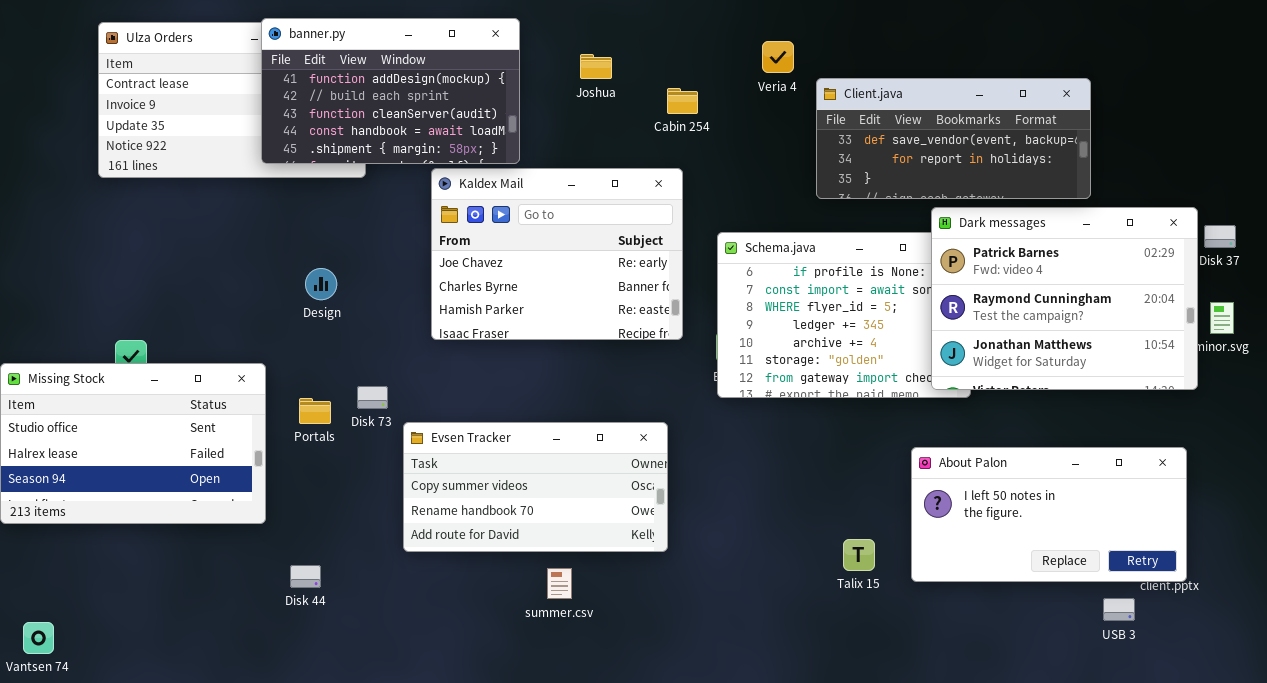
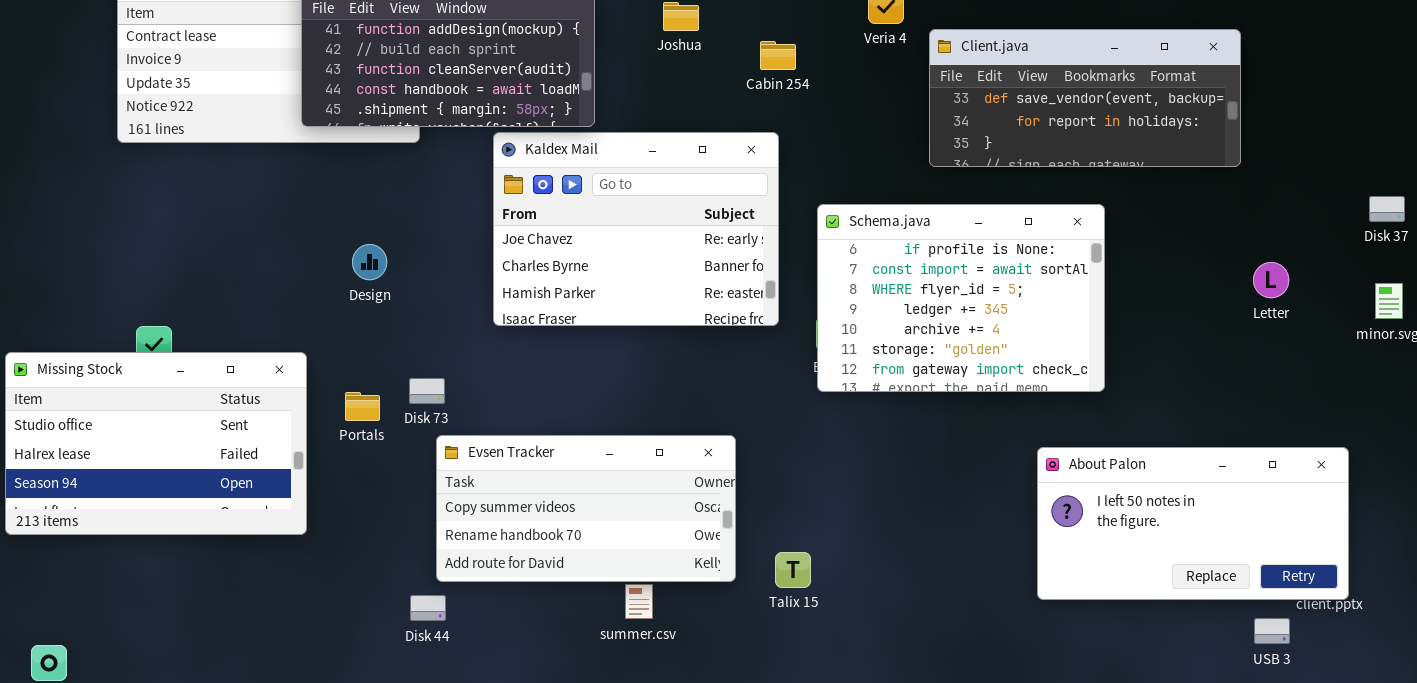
Dark messages: [931,207,1198,390] -> none, closed
Evsen Tracker: [403,422,668,552] -> [436,435,736,582], moved
Talix 15: [843,539,875,571] -> [775,552,811,588], moved
Disk 44: [290,565,321,588] -> [410,595,446,621], moved

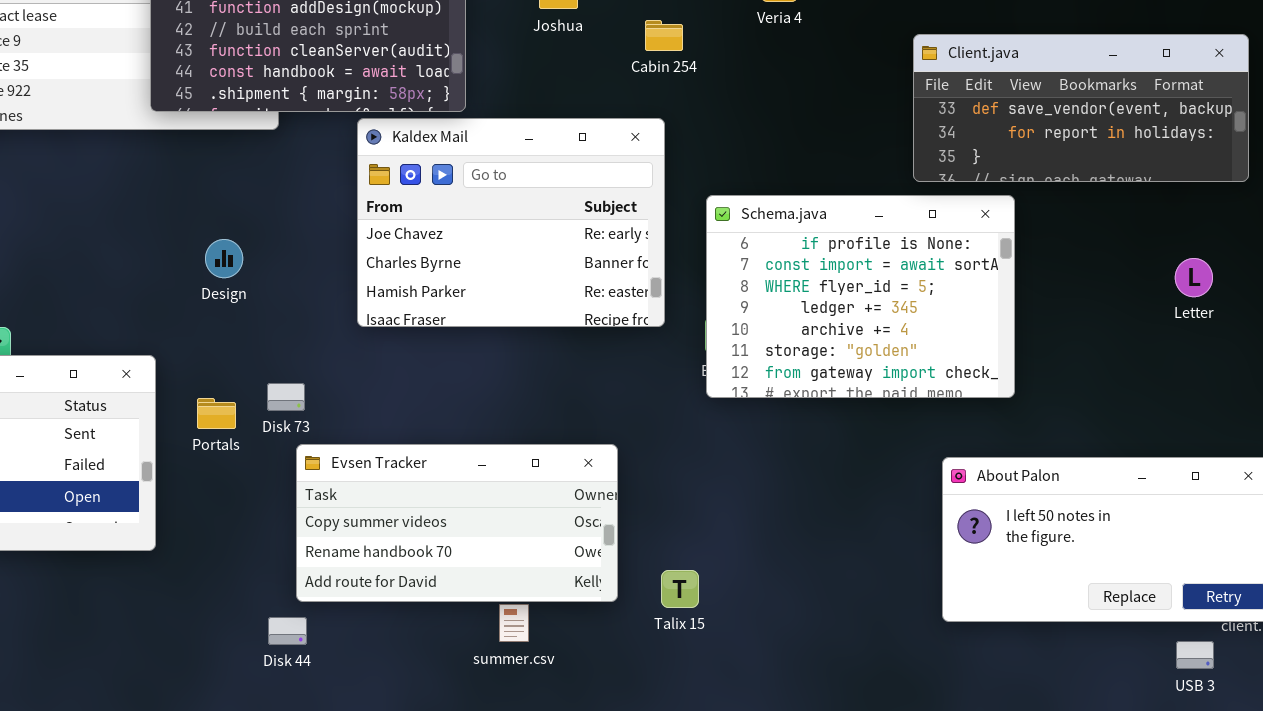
Client.java: [929,29,1241,167] -> [913,34,1249,182], moved

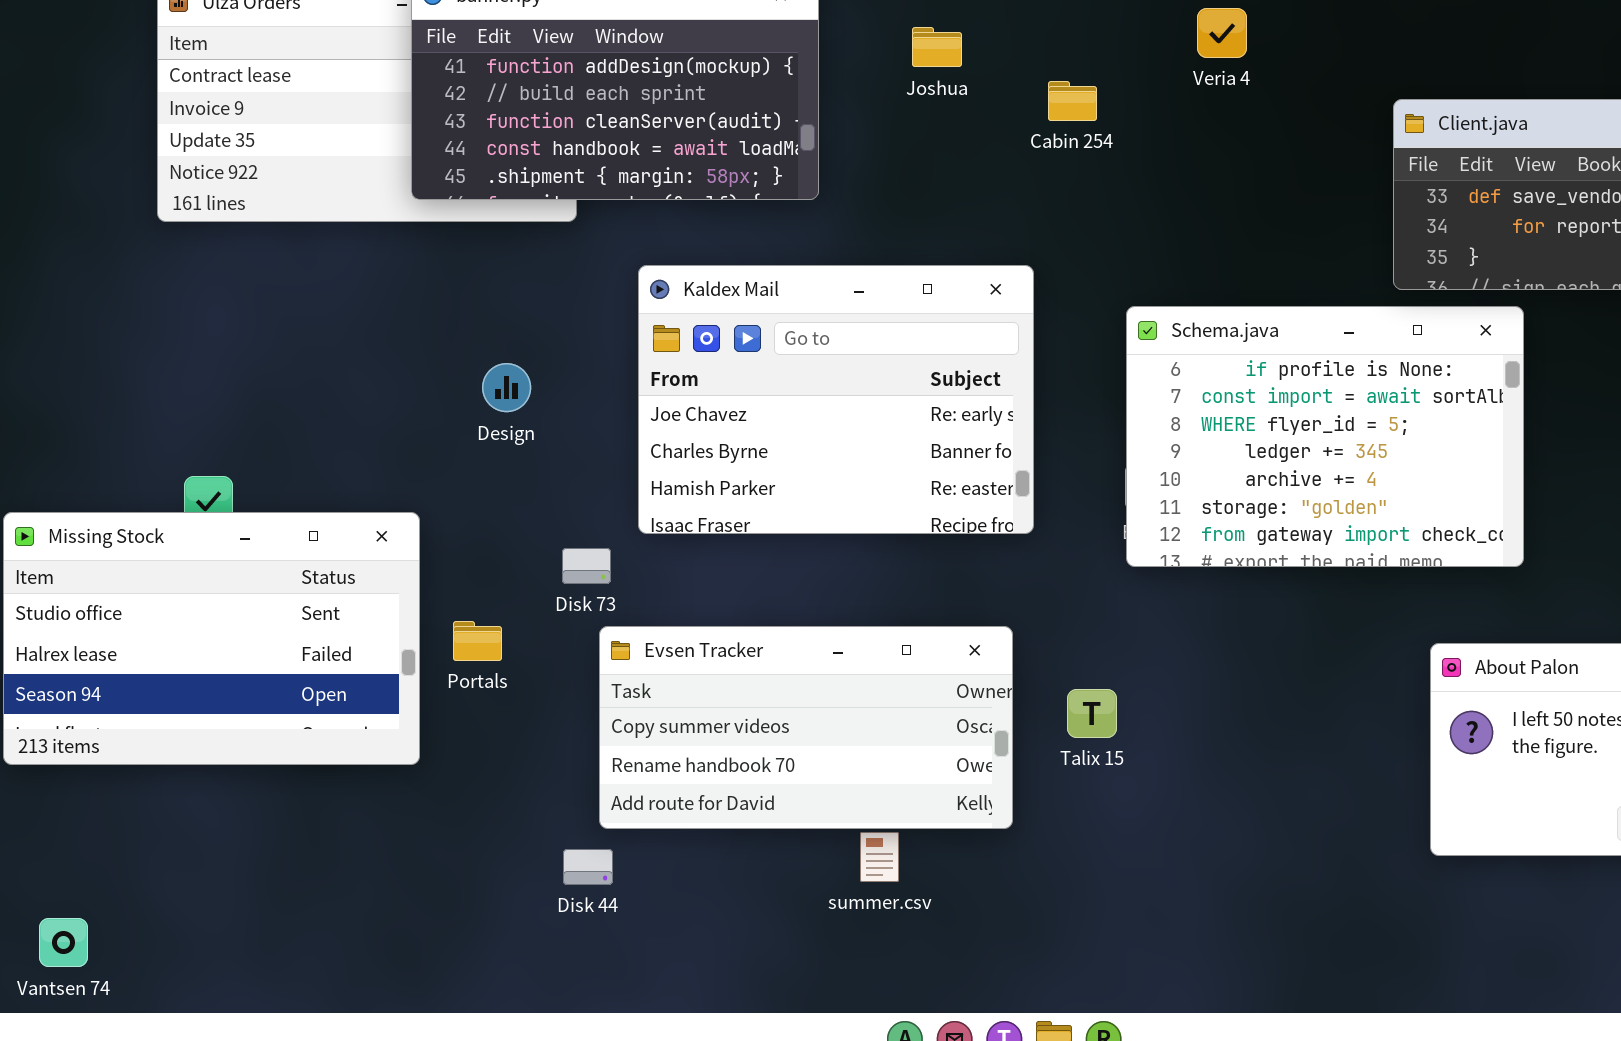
Kaldex Mail: [357,118,665,327] -> [638,265,1034,534], moved
Portals: [197,398,236,429] -> [453,621,502,661], moved
Talix 15: [661,570,699,608] -> [1067,689,1117,738], moved

